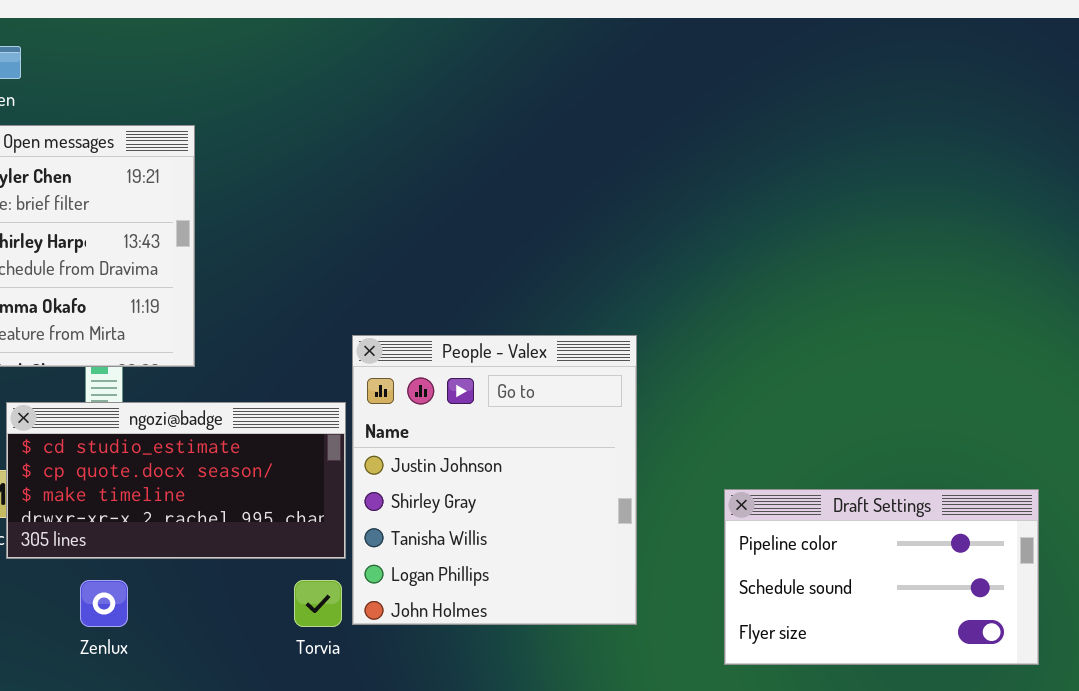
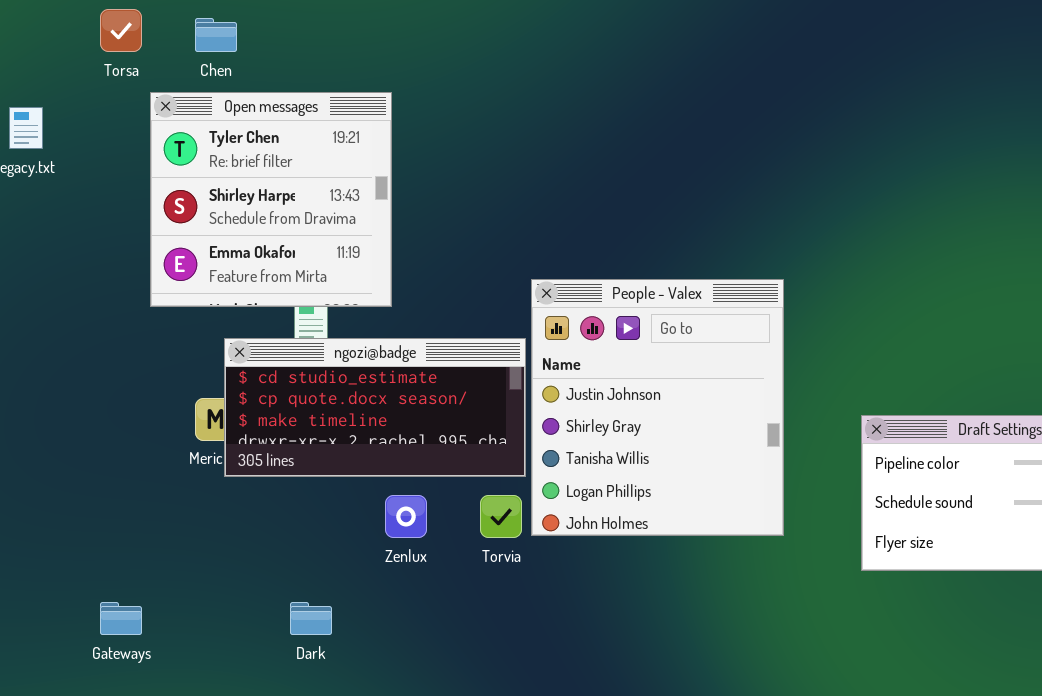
Zenlux: [80,580,128,627] -> [385,495,427,538], moved

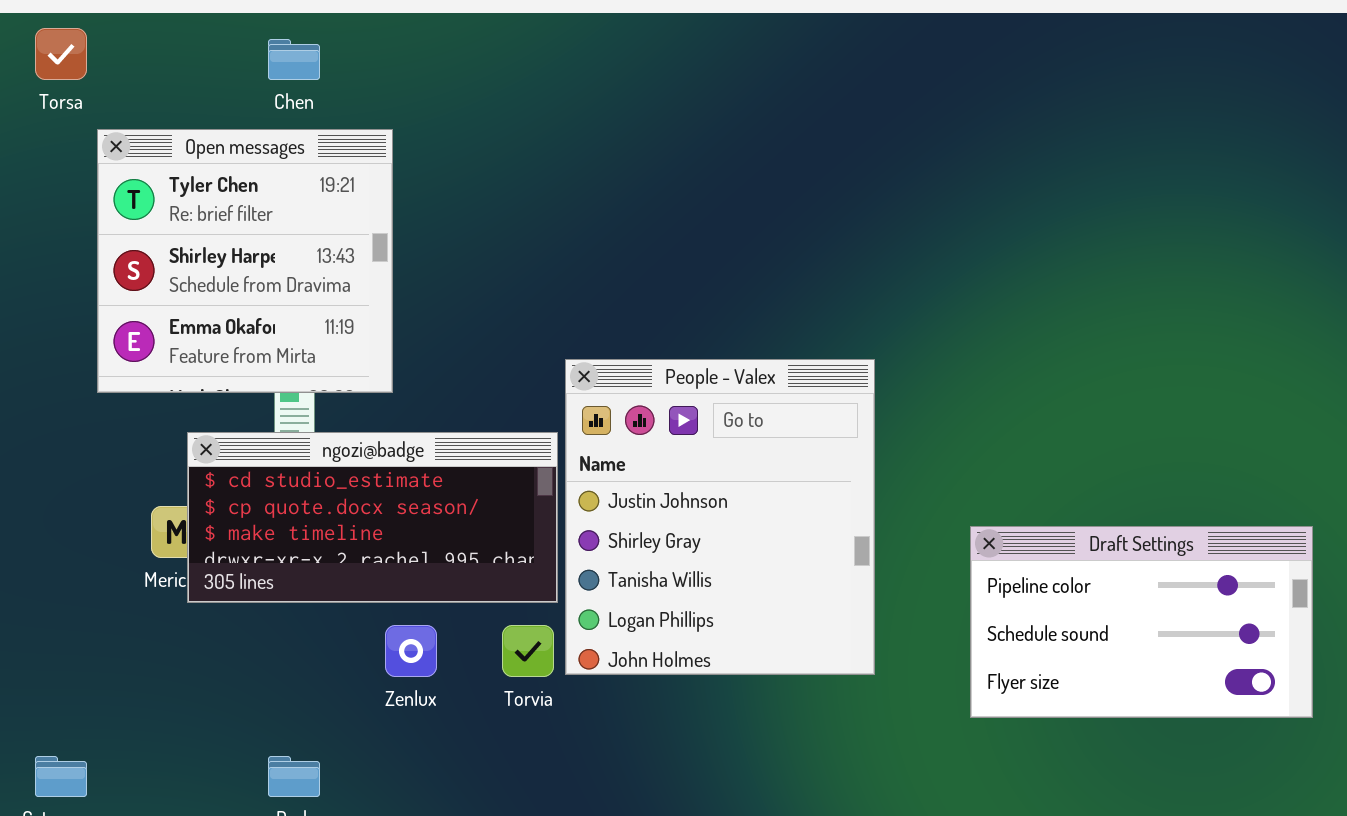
Chen: [195,18,237,52] -> [268,39,320,80], moved

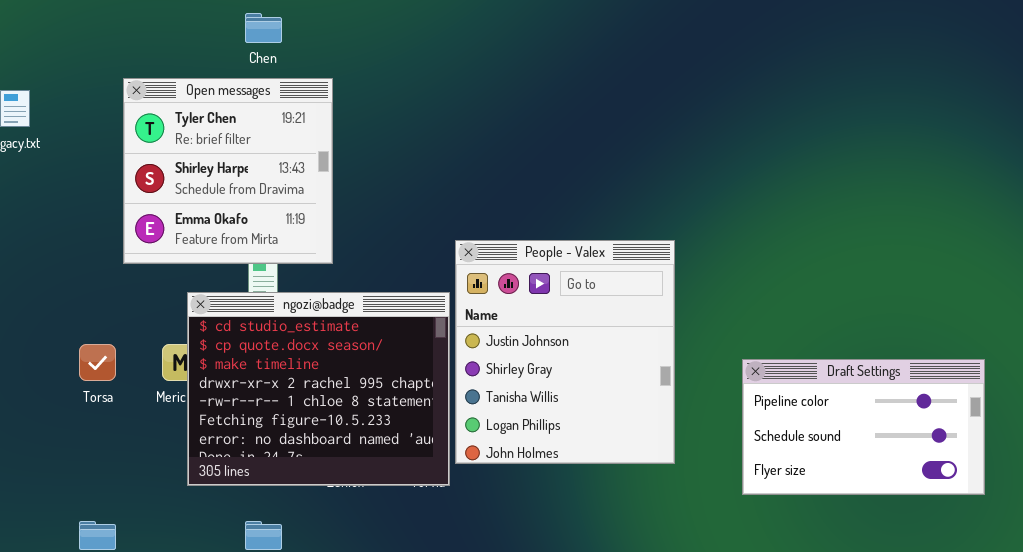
Torsa: [35,28,87,80] -> [79,344,116,381], moved
ngozi@badge: [187,432,558,603] -> [187,292,450,486], resized

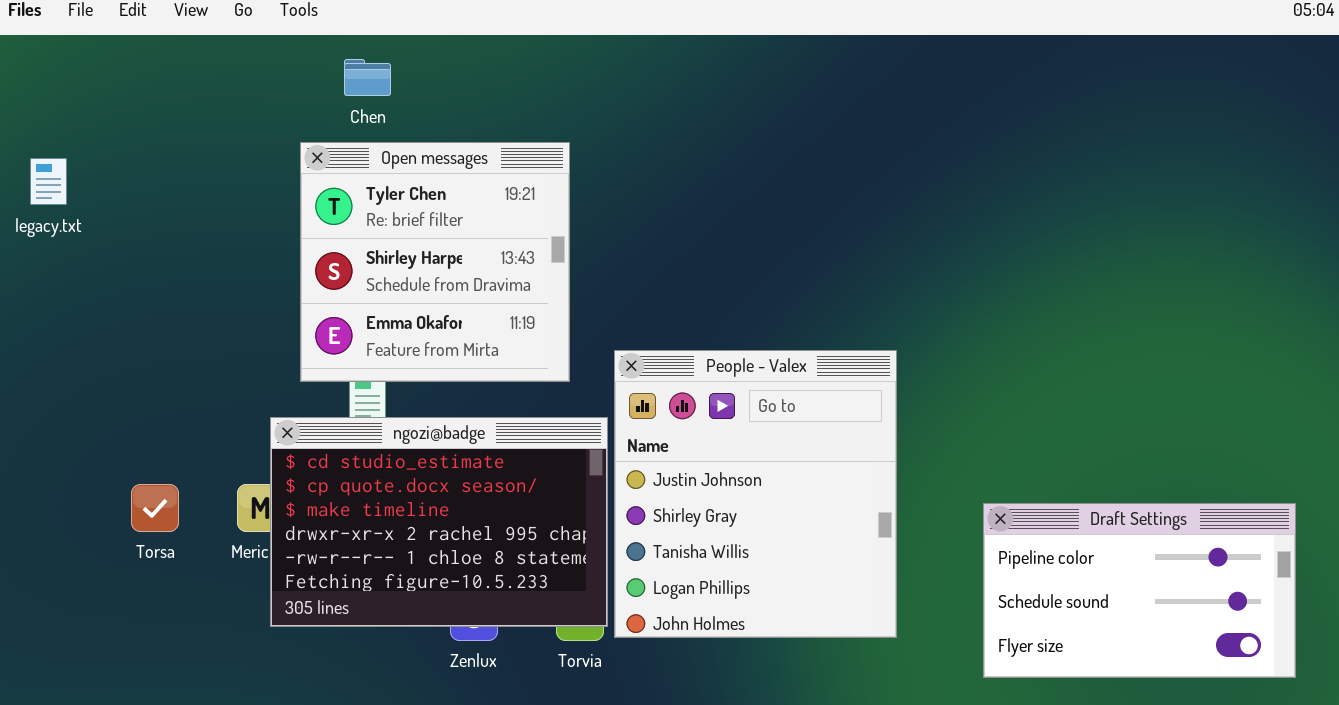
Open messages: [123,78,333,264] -> [300,142,570,382], moved
ngozi@badge: [187,292,450,486] -> [270,417,608,627], resized

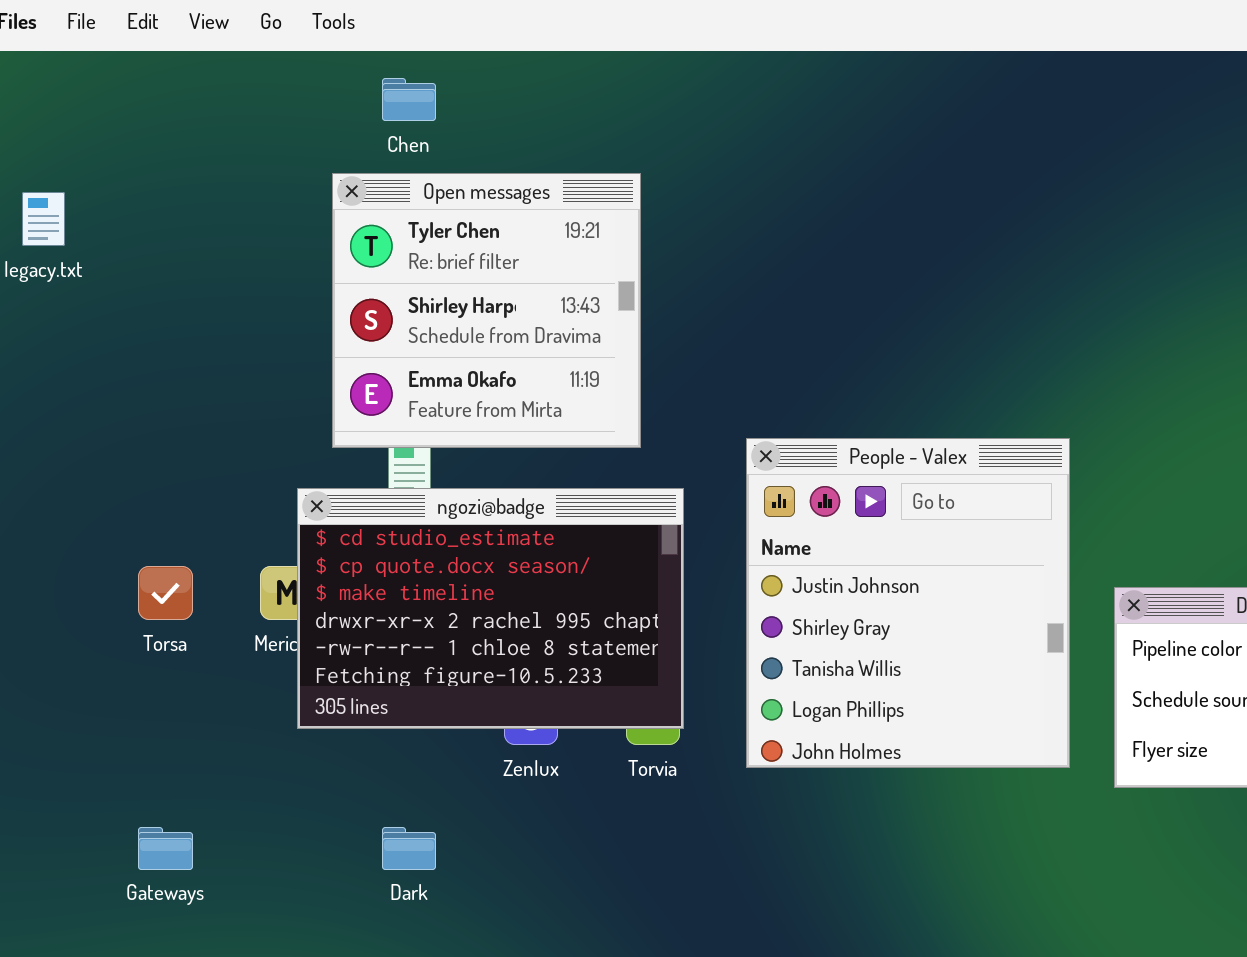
People - Valex: [614,350,897,638] -> [746,438,1070,768], moved

